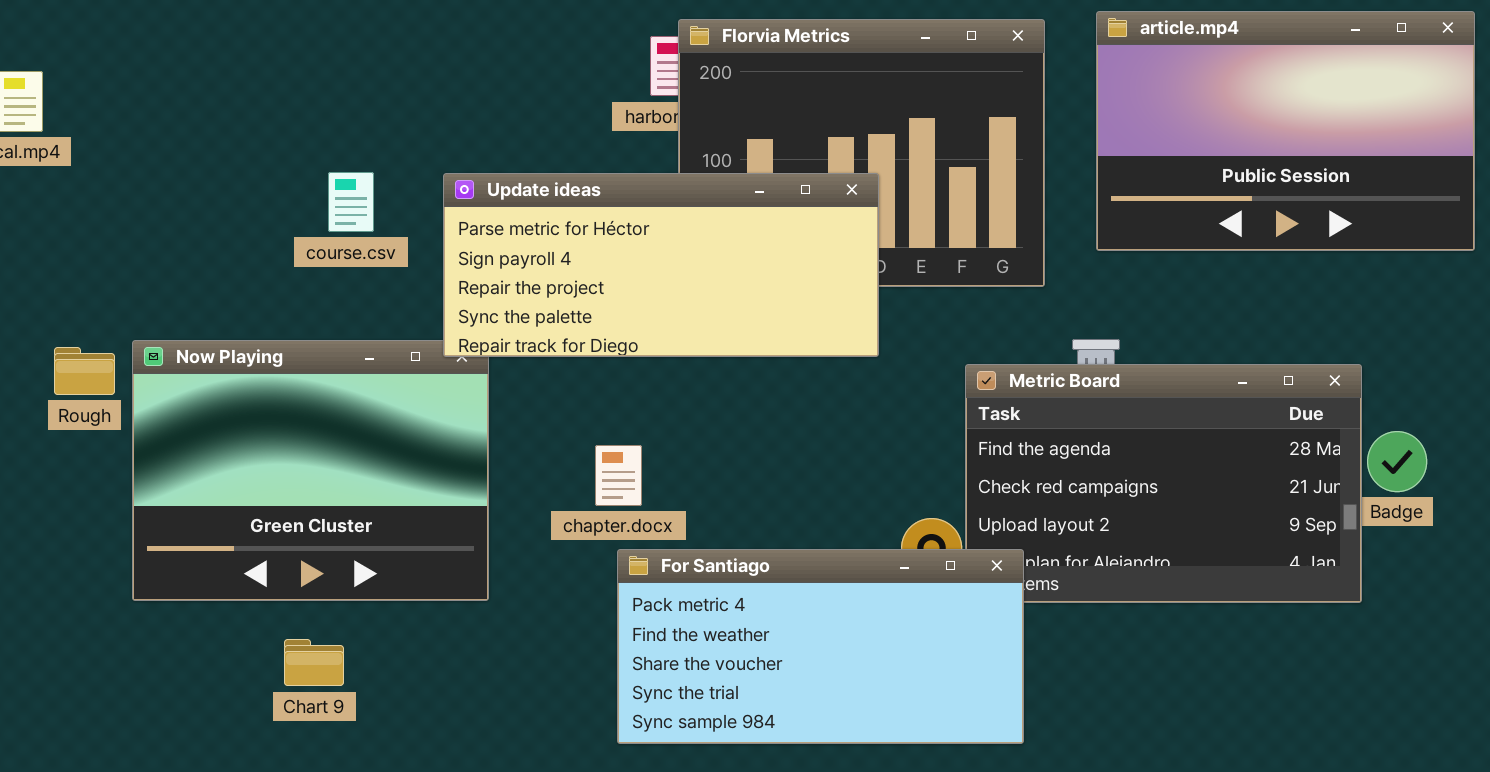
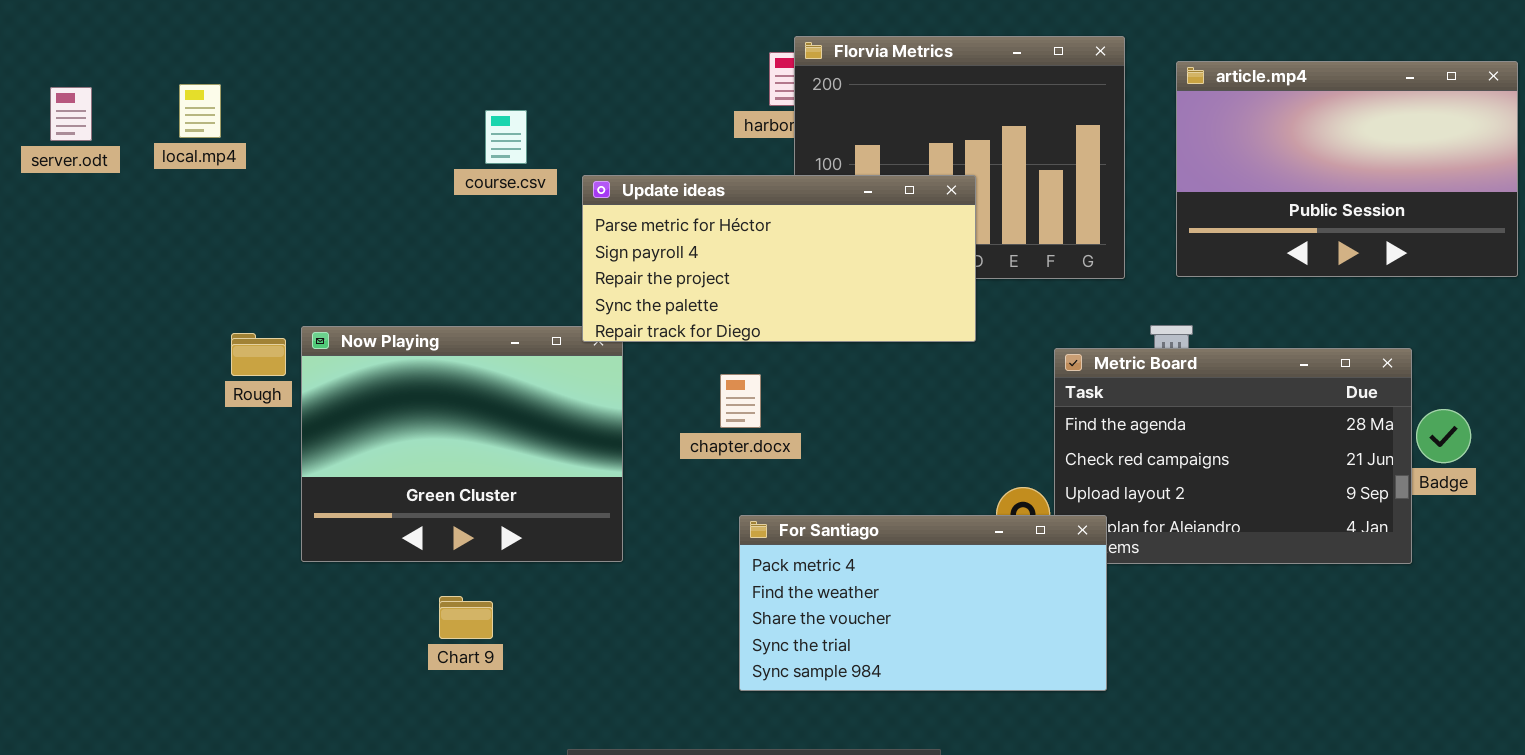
article.mp4: [1096,11,1475,251] -> [1176,61,1518,277], moved
course.csv: [328,172,374,232] -> [485,110,527,164], moved
chapter.docx: [595,445,642,506] -> [720,374,761,428], moved

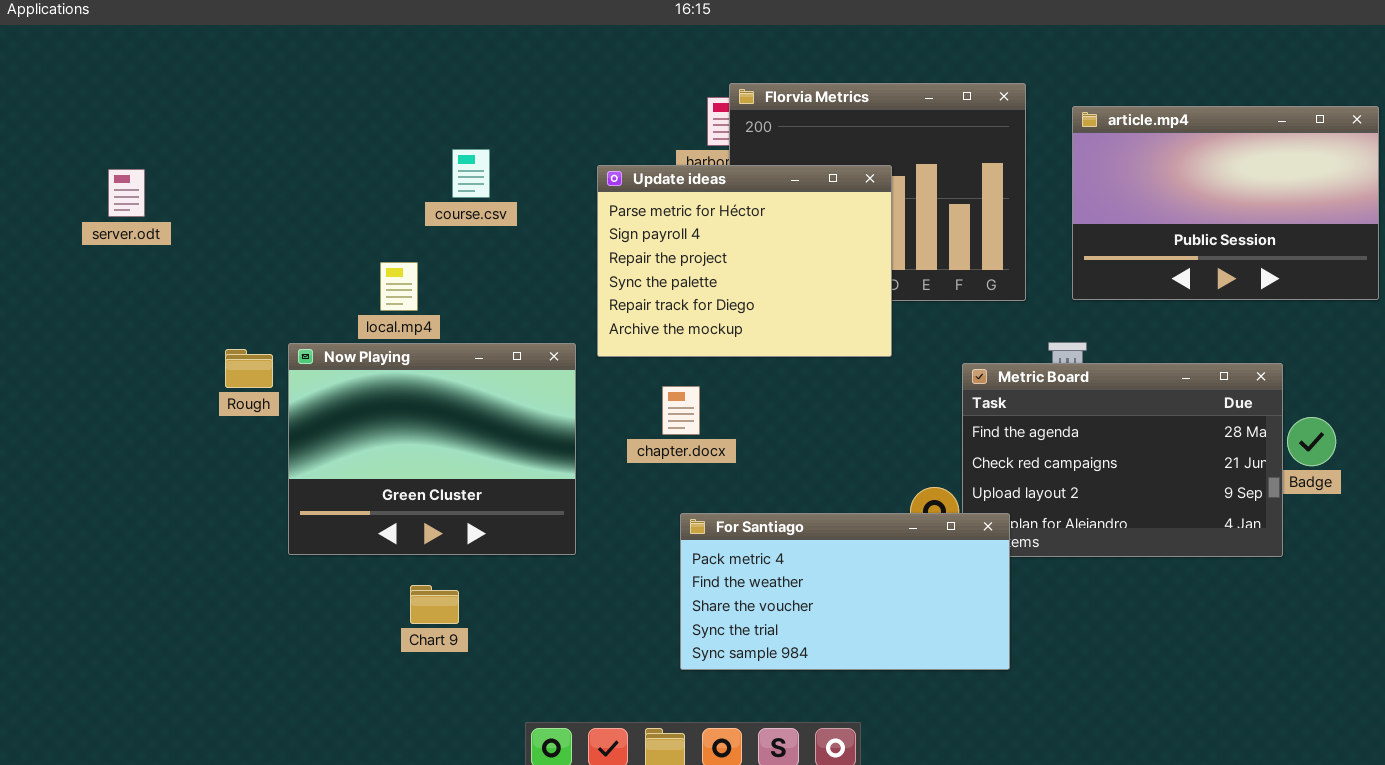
local.mp4: [179,84,221,138] -> [380,262,418,311], moved
server.odt: [50,87,92,141] -> [108,169,145,217], moved
Update ideas: [582,175,976,342] -> [597,165,892,357], resized

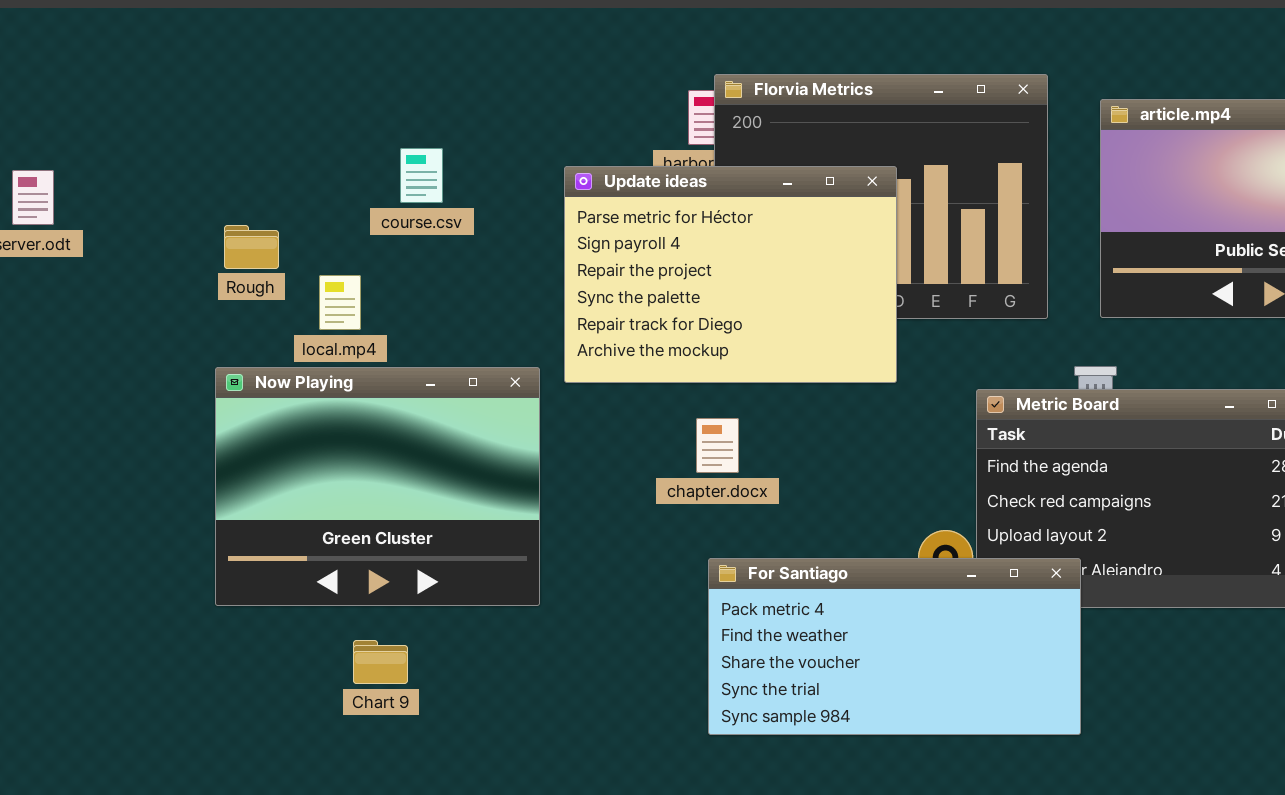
Rough: [225,349,273,388] -> [224,225,279,269], moved
chapter.docx: [662,386,700,435] -> [696,418,739,473], moved
For Santiago: [680,513,1010,670] -> [708,558,1081,735], moved

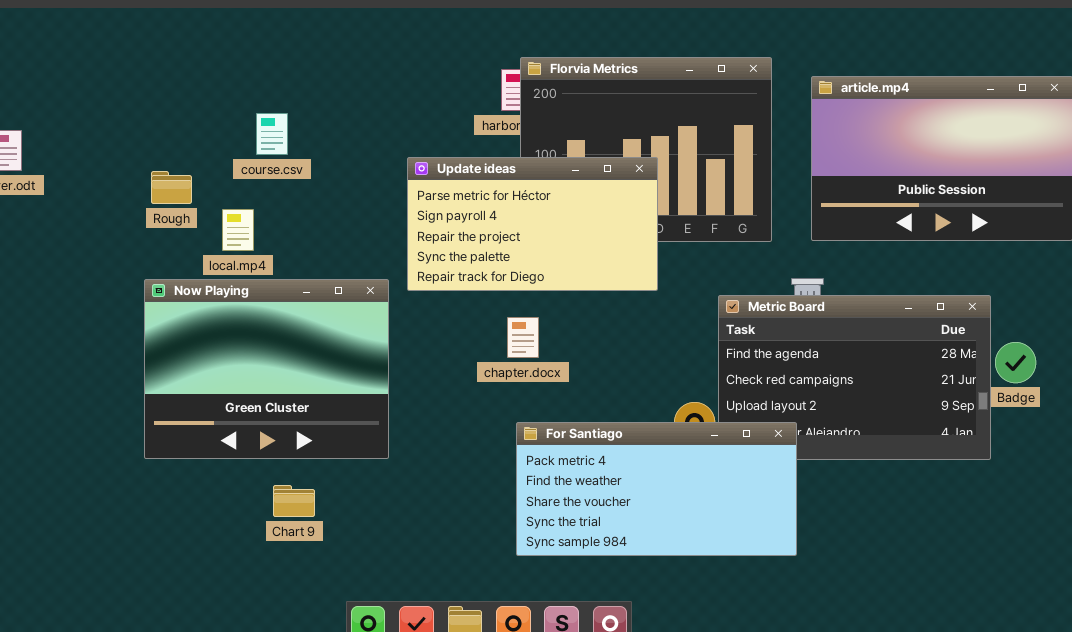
course.csv: [400,148,443,203] -> [256,113,288,155], moved
Update ideas: [564,166,897,383] -> [407,157,658,291], resized
Chart 9: [353,640,408,684] -> [273,485,315,517], moved

